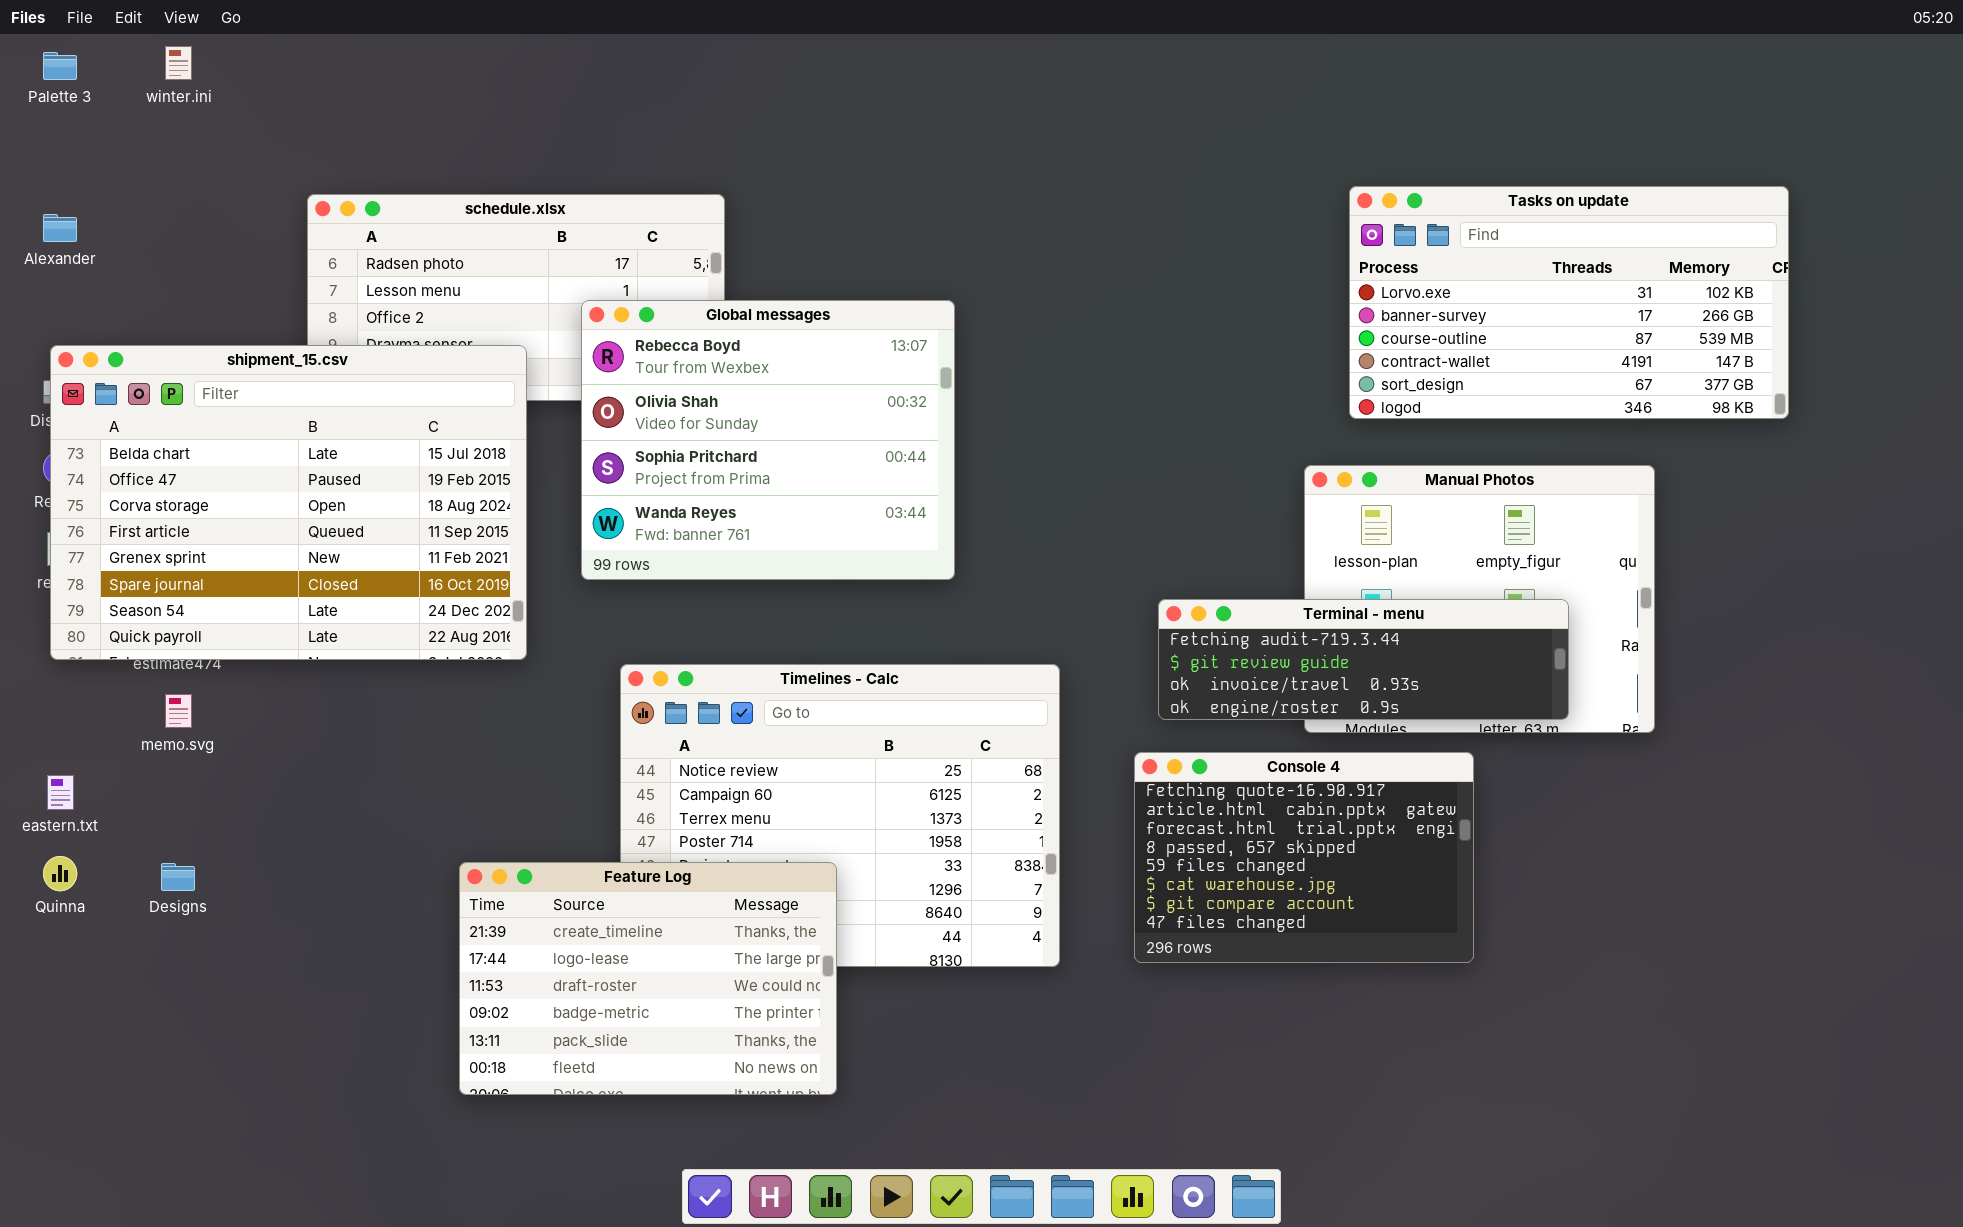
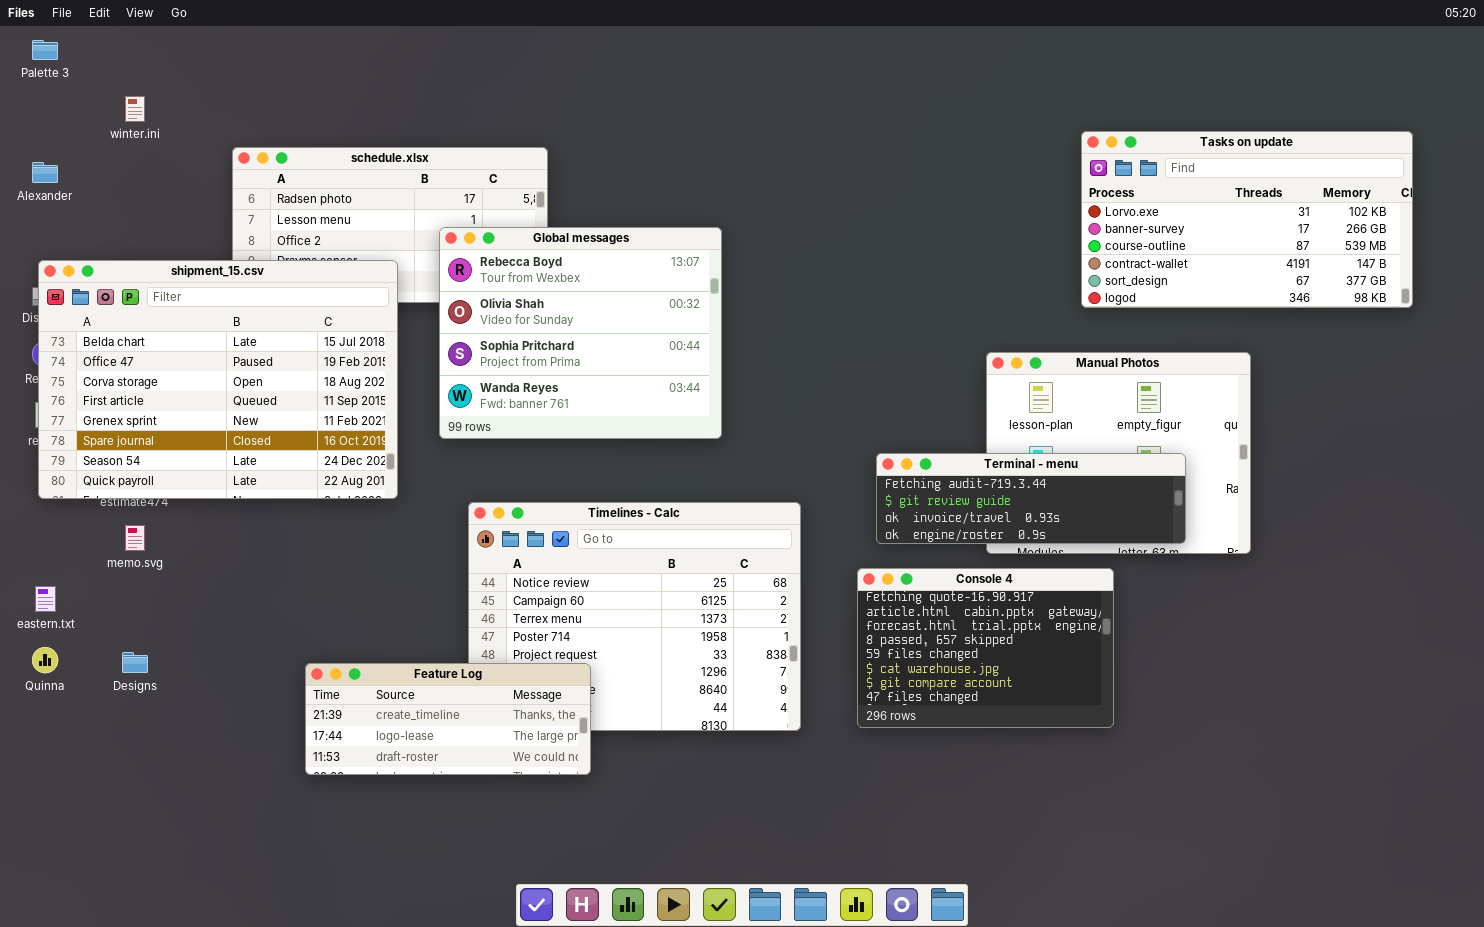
winter.ini: [165,46,192,80] -> [125,96,145,122], moved
Tasks on update: [1349,186,1789,419] -> [1081,131,1413,308], moved
Feature Log: [459,862,837,1095] -> [305,663,591,775], moved, resized

